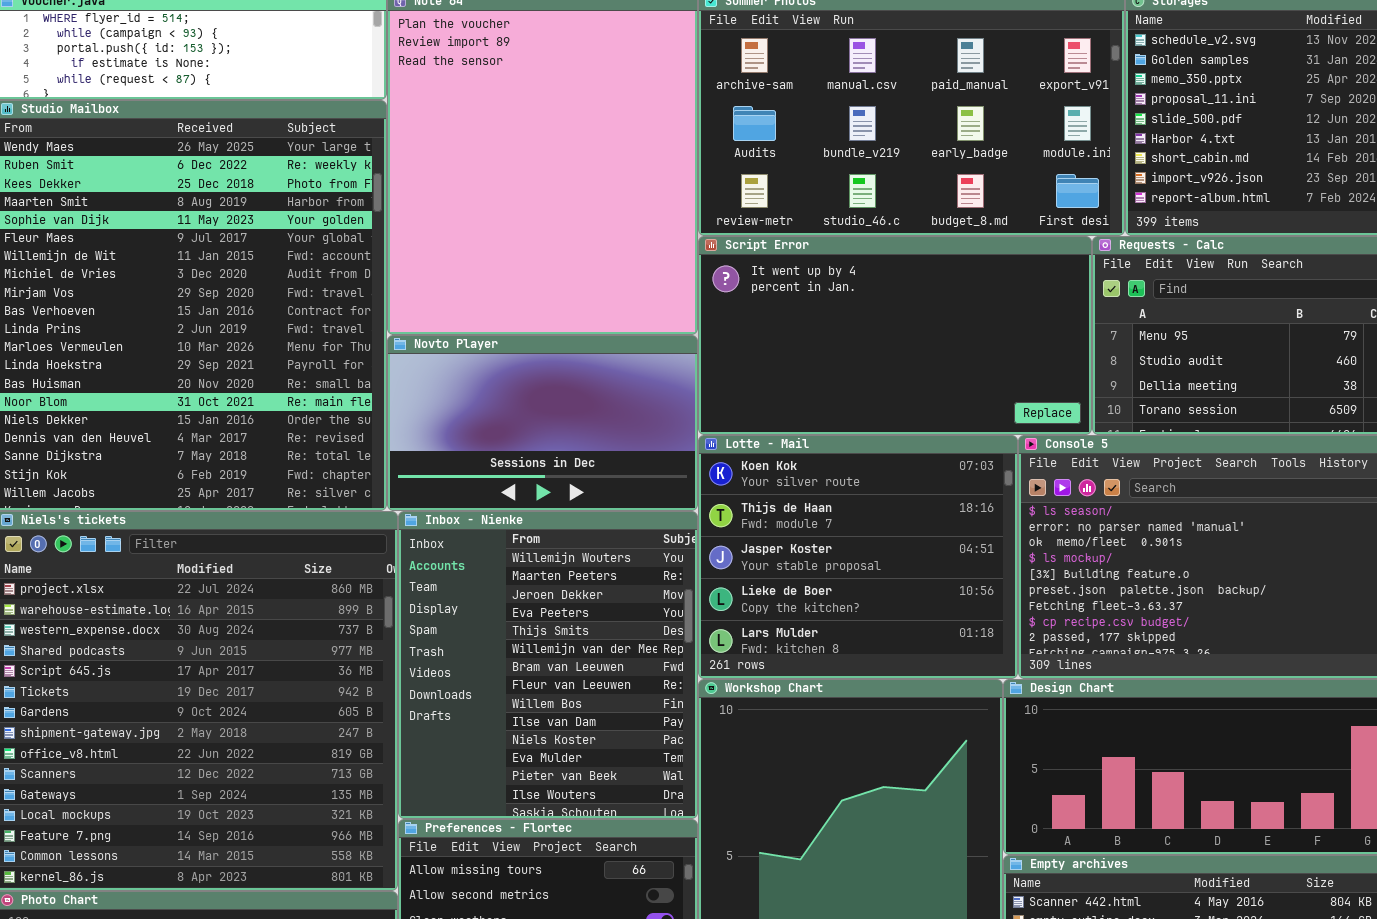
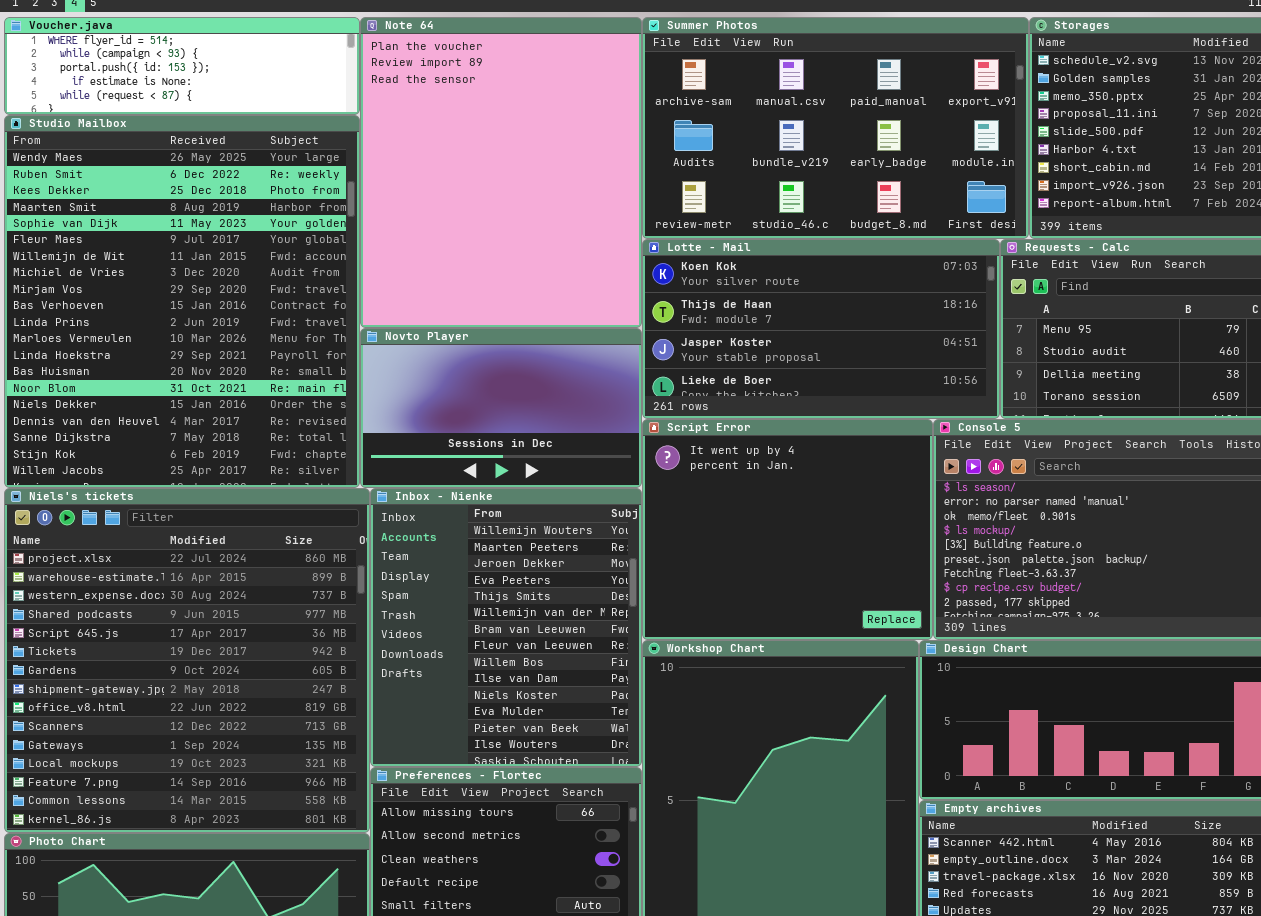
Script Error: [698,236,1092,435] -> [642,419,933,640], moved, resized
Lotte - Mail: [698,435,1018,679] -> [642,239,1000,419], moved, resized

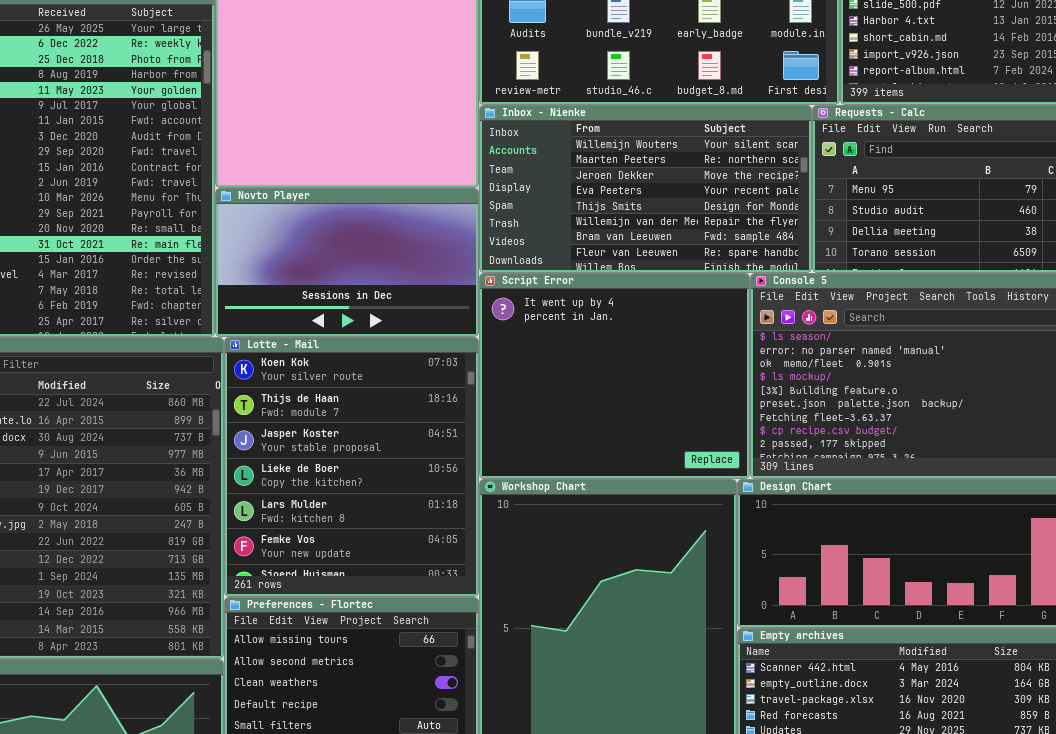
Lotte - Mail: [642,239,1000,419] -> [224,337,479,597], moved, resized
Inbox - Nienke: [370,488,642,767] -> [479,105,812,273], moved, resized

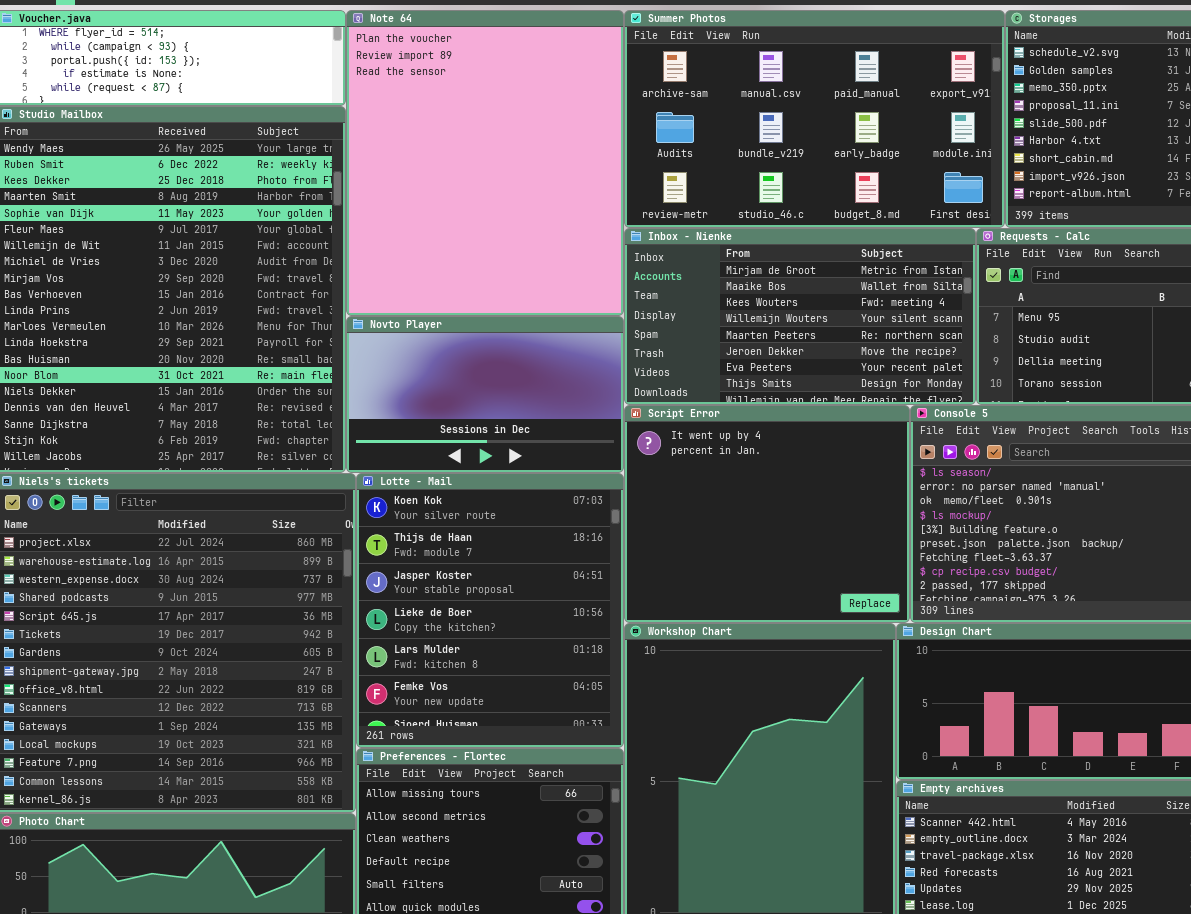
Inbox - Nienke: [479,105,812,273] -> [624,228,976,405], scrolled up 3 rows

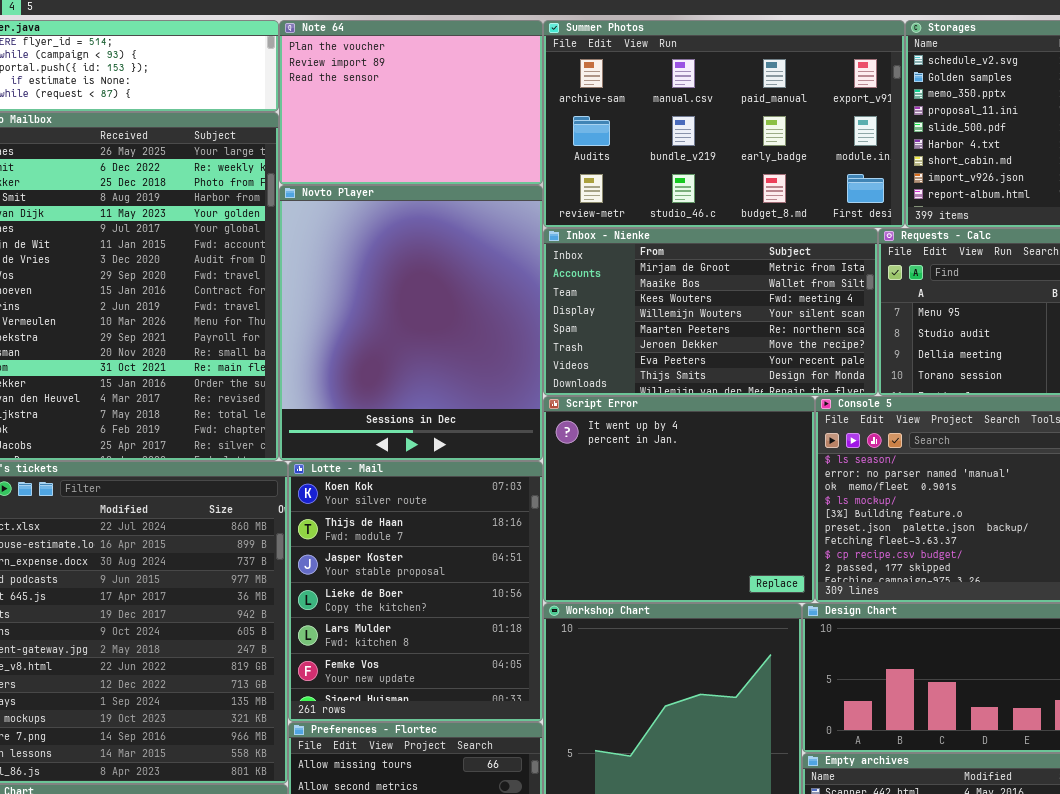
Note 64: [346,10,624,316] -> [279,20,543,185], resized
Novto Player: [346,316,624,473] -> [279,185,543,461], resized

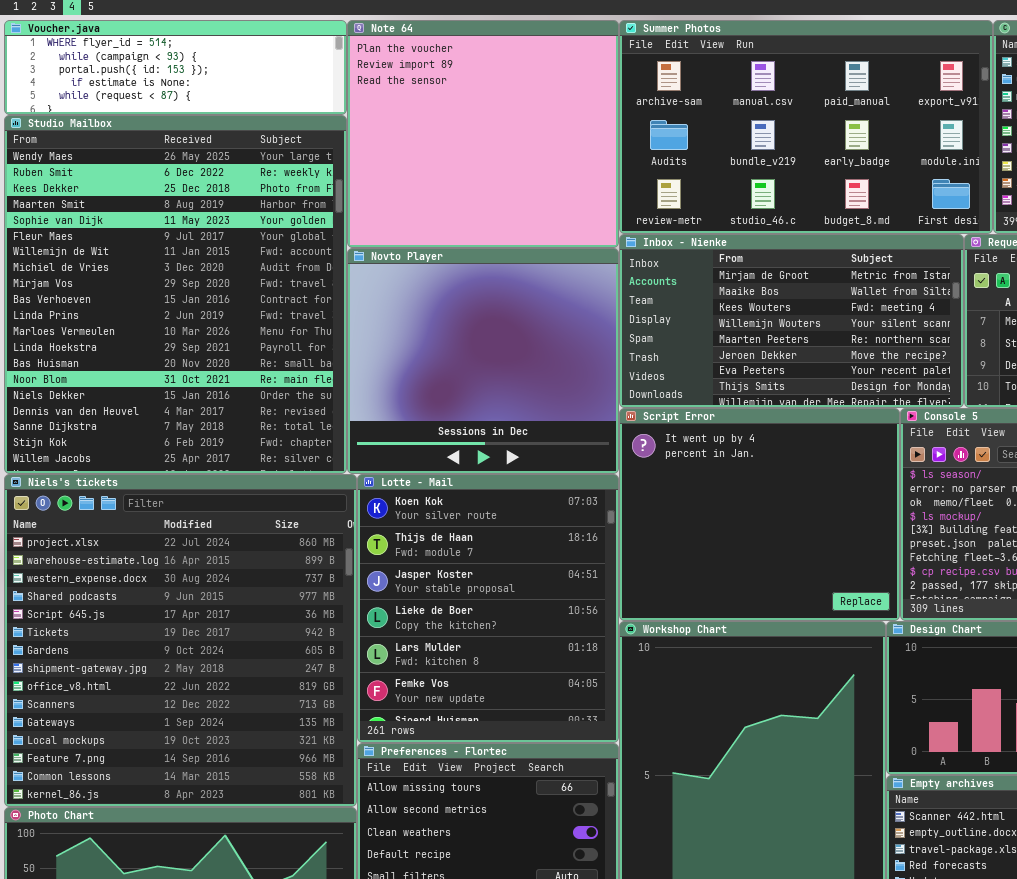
Note 64: [279,20,543,185] -> [347,20,619,248], resized
Novto Player: [279,185,543,461] -> [347,248,619,474], resized

